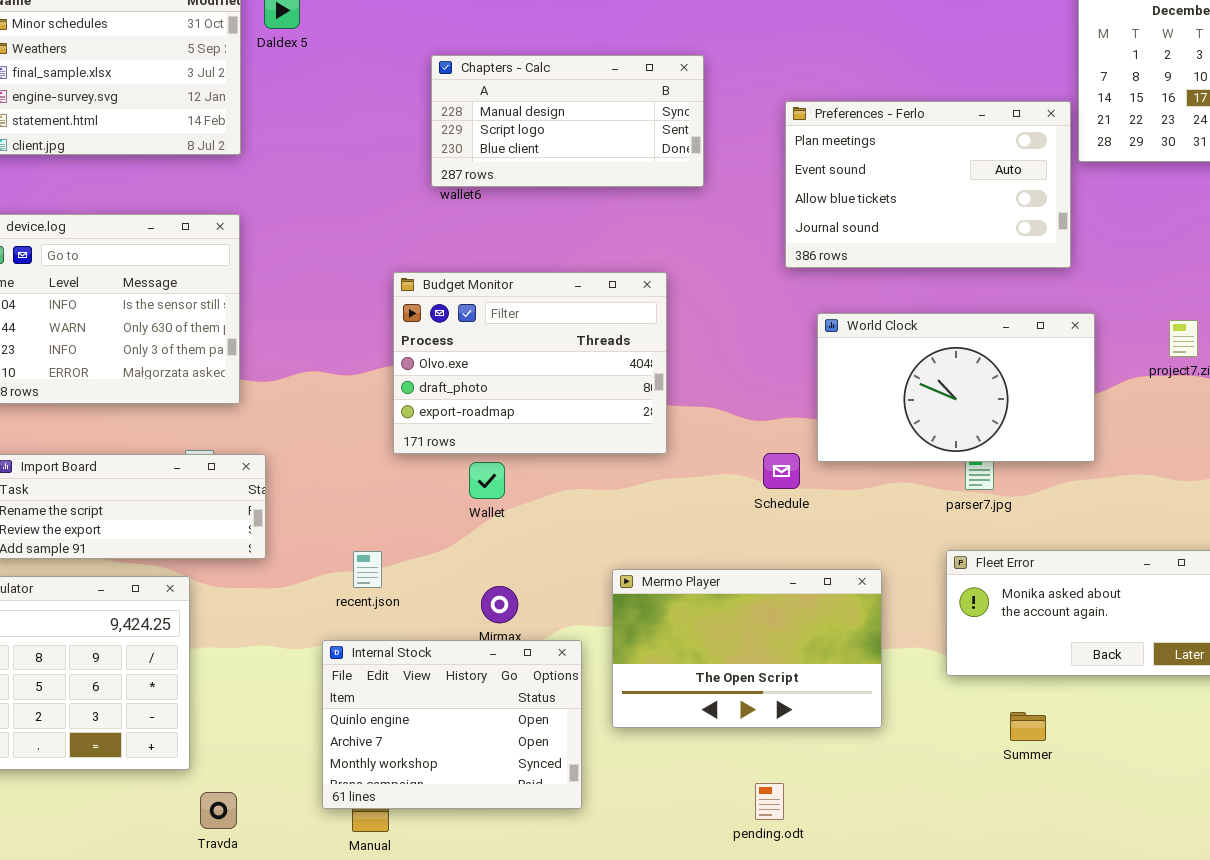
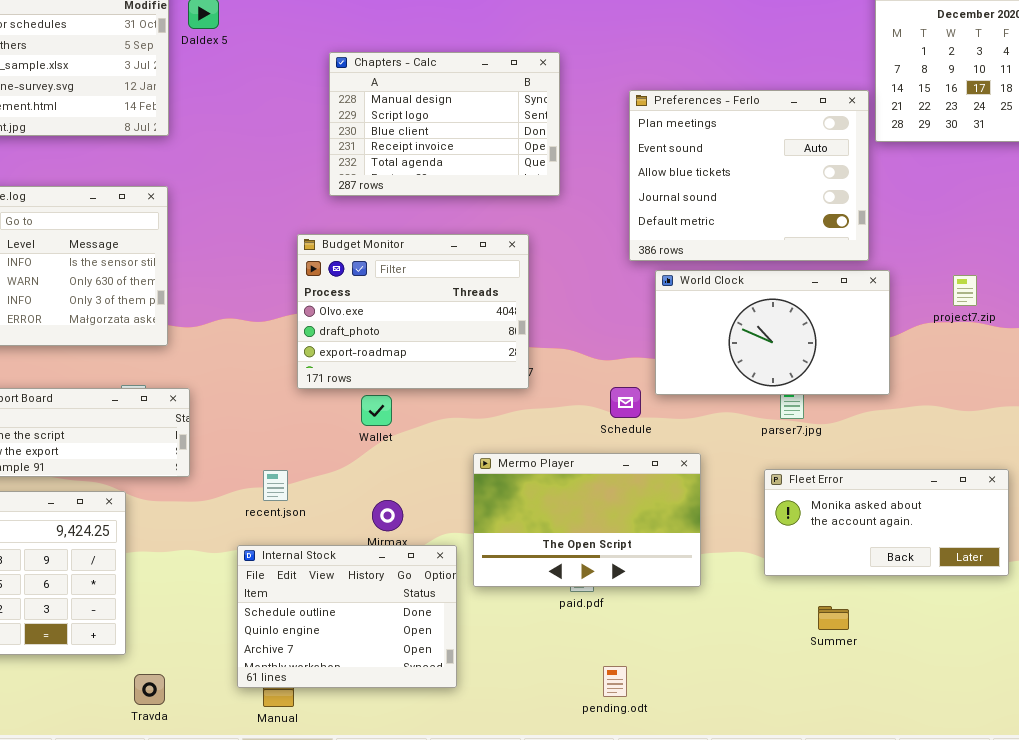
Chapters - Calc: [431,55,704,187] -> [329,52,560,196], resized
Preferences - Ferlo: [785,101,1071,268] -> [629,90,869,261], resized
Mermo Player: [612,569,882,728] -> [473,453,701,587], moved
Internal Stock: [322,640,582,809] -> [237,545,457,688], scrolled up 1 row

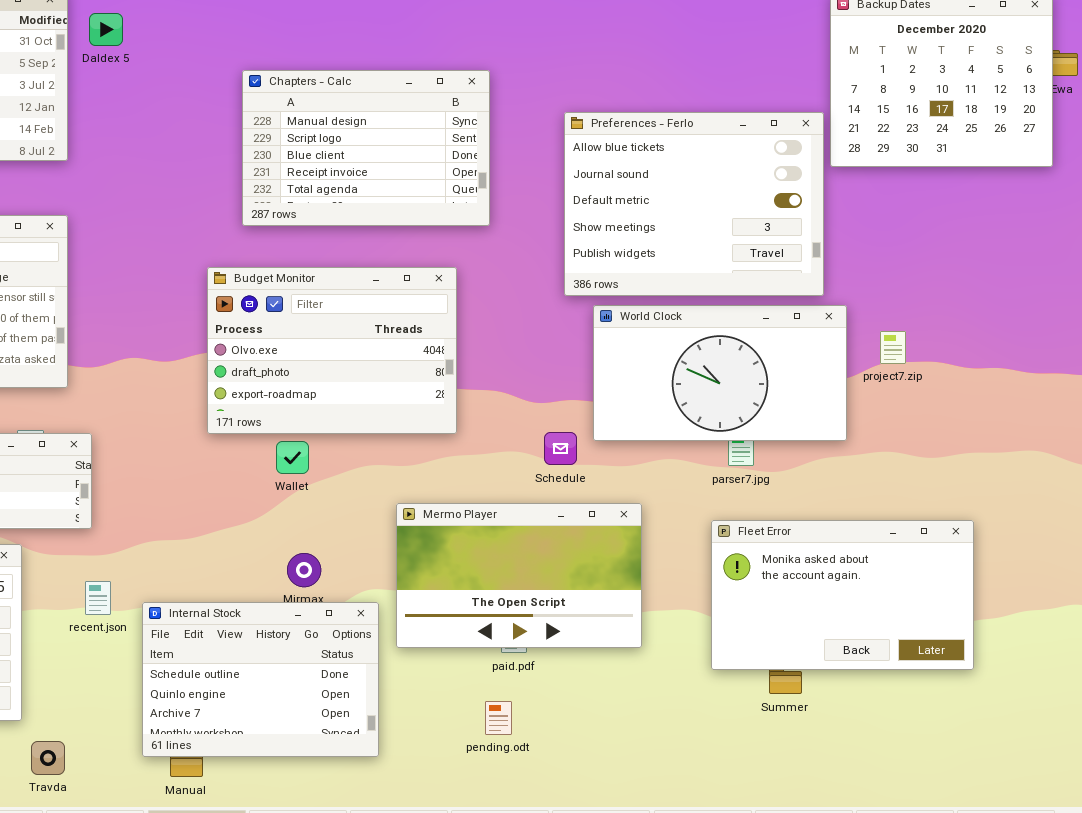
Preferences - Ferlo: [629,90,869,261] -> [564,112,824,296], scrolled down 2 rows
project7.zip: [953,275,977,306] -> [880,331,906,364], moved
Fleet Error: [764,469,1009,576] -> [711,520,974,670], resized
recent.json: [263,470,288,501] -> [85,581,111,615], moved
pending.odt: [603,666,627,697] -> [485,701,512,735], moved

